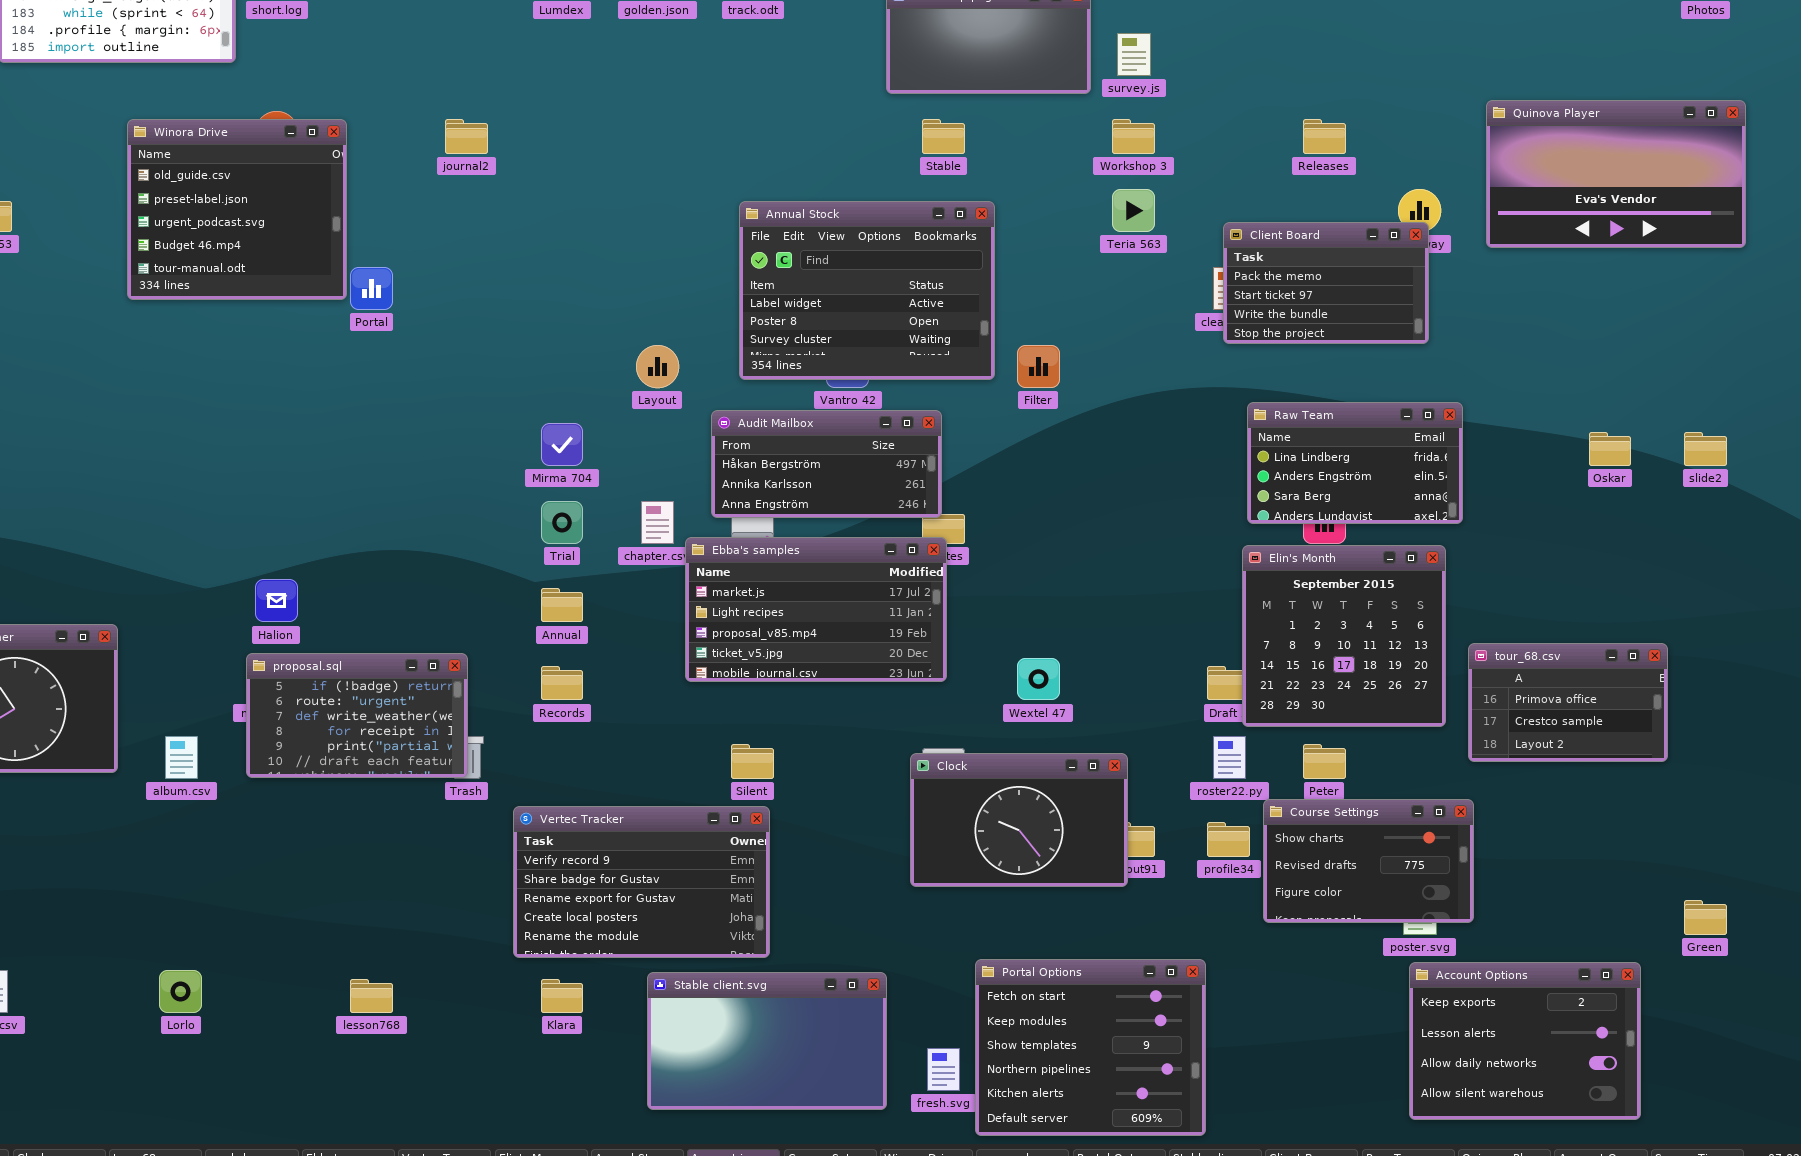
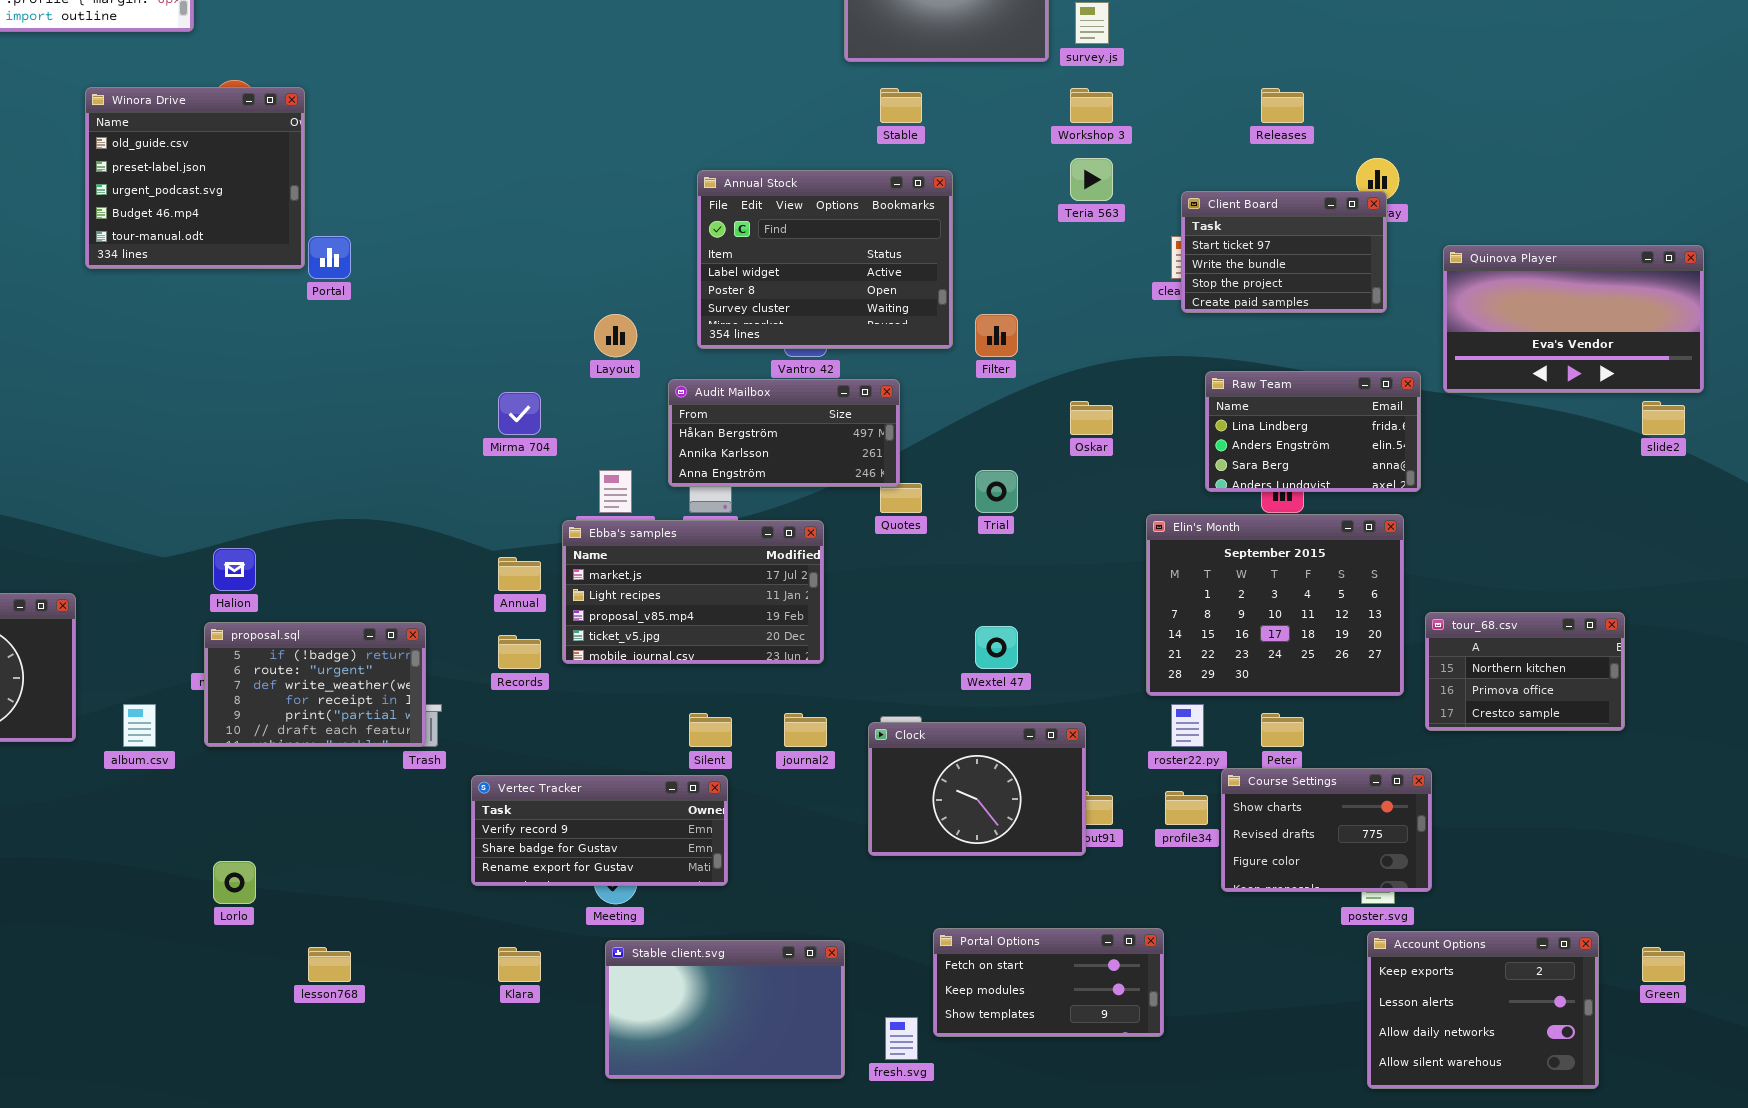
Quinova Player: [1486,100,1746,248] -> [1443,245,1704,393], moved
journal2: [445,119,488,154] -> [784,713,827,747], moved
Client Board: [1223,222,1429,344] -> [1181,191,1387,313], scrolled down 1 row
Oskar: [1589,432,1631,466] -> [1070,401,1113,435], moved
Trial: [541,501,583,544] -> [975,470,1018,513], moved
Ebba's samples: [685,537,947,682] -> [562,520,824,664], moved
Elin's Month: [1242,545,1446,727] -> [1146,514,1404,696], resized
tour_68.csv: [1468,643,1668,762] -> [1425,612,1625,731], scrolled up 1 row
Vertec Tracker: [513,806,770,958] -> [471,775,728,886], resized
Green: [1684,900,1727,935] -> [1642,947,1685,982], moved
Portal Options: [975,959,1206,1136] -> [933,928,1164,1037], resized
Lorlo: [159,970,202,1013] -> [213,861,256,904], moved

